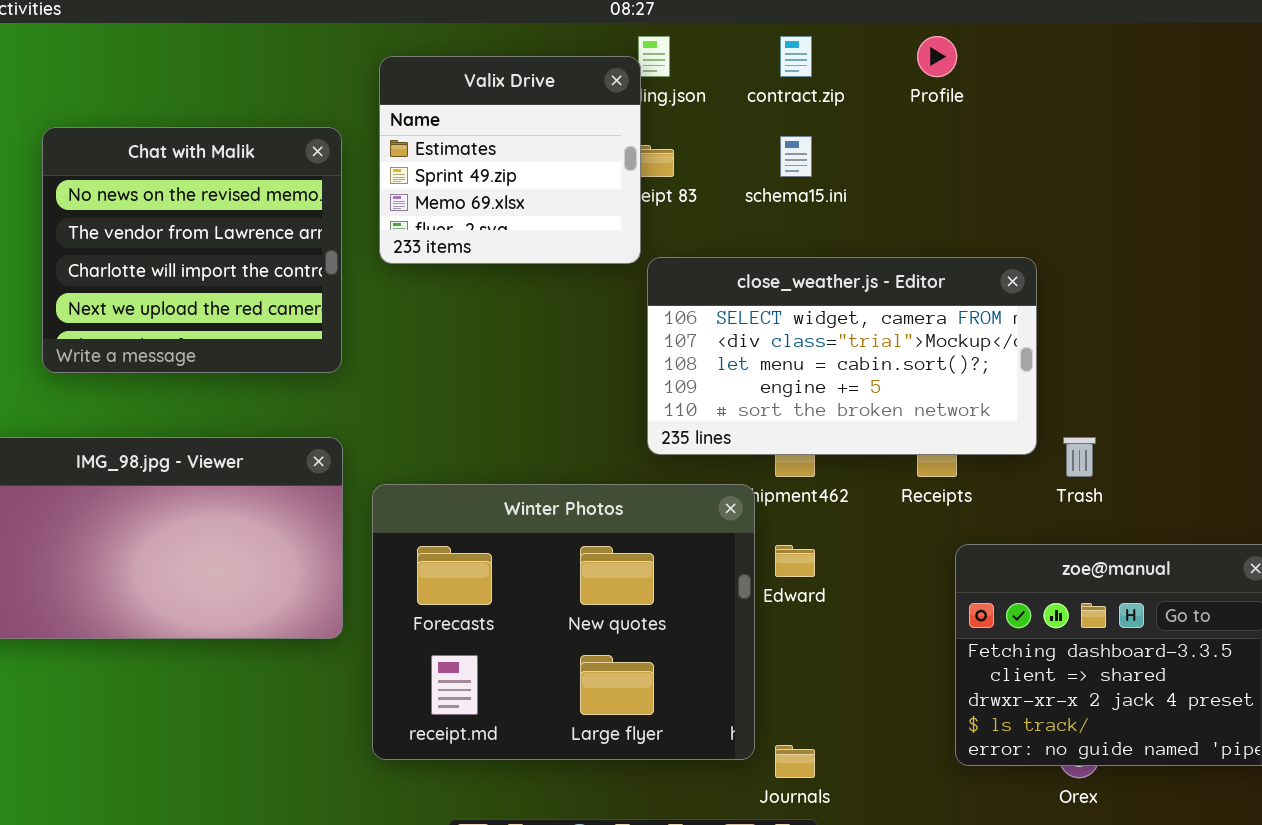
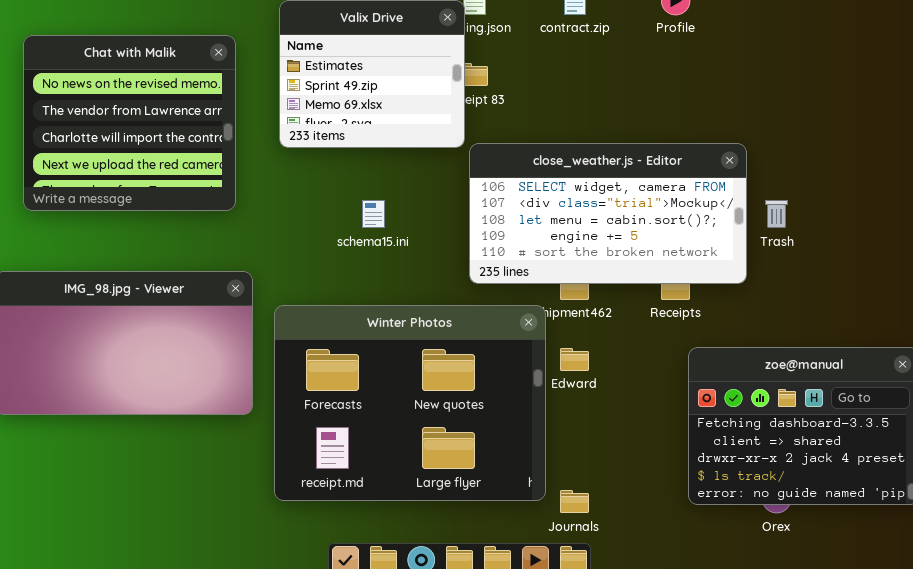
Chat with Malik: [42,127,342,373] -> [23,35,236,211], moved
schema15.ini: [780,136,812,177] -> [362,200,385,228], moved
Trash: [1063,437,1096,477] -> [765,200,788,228], moved

